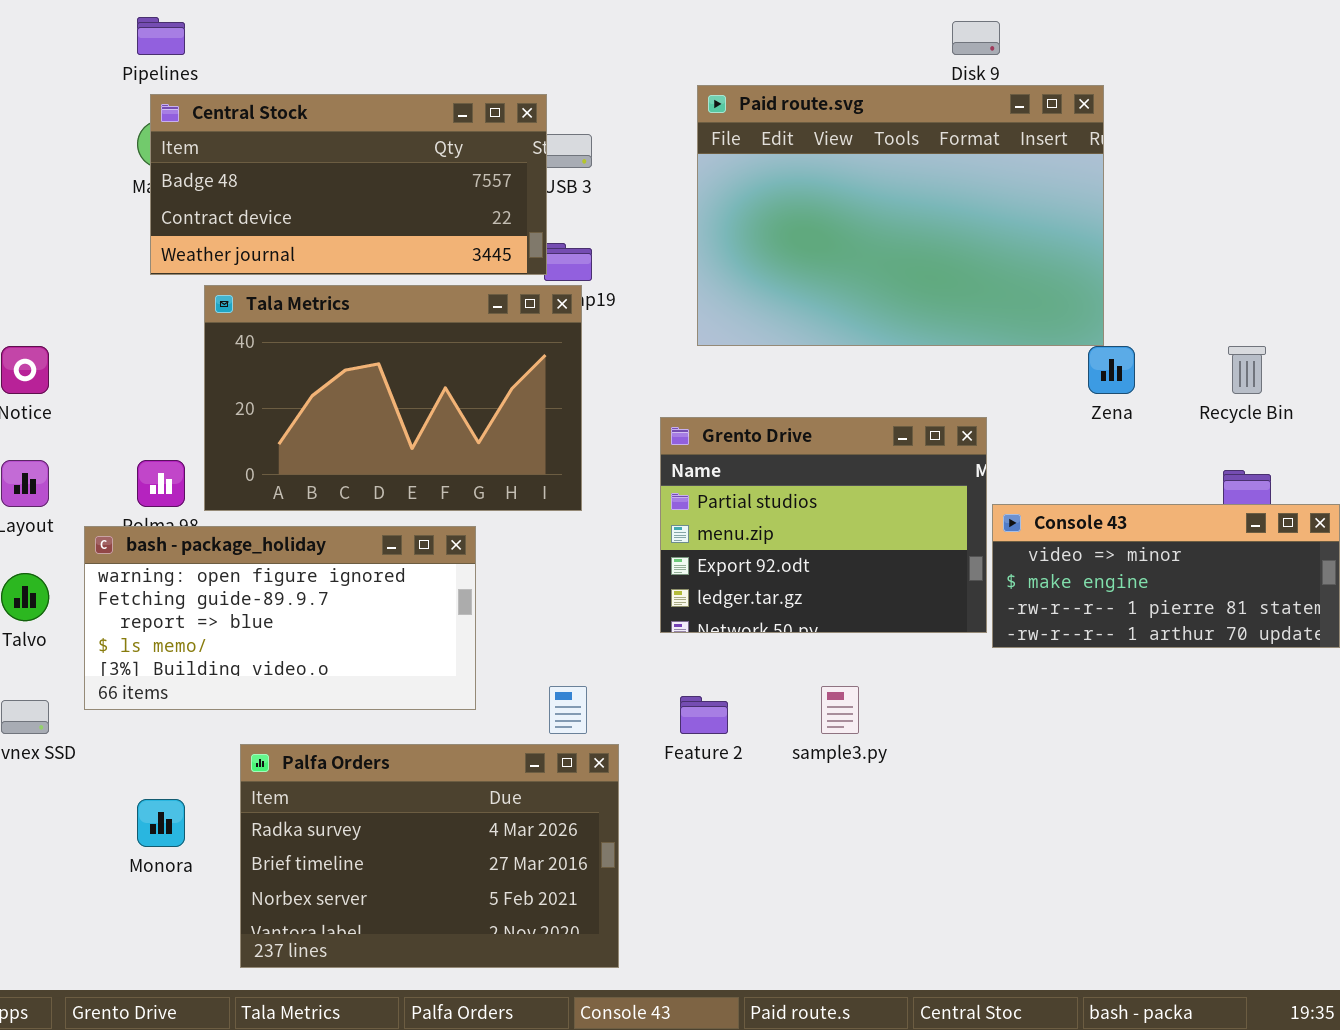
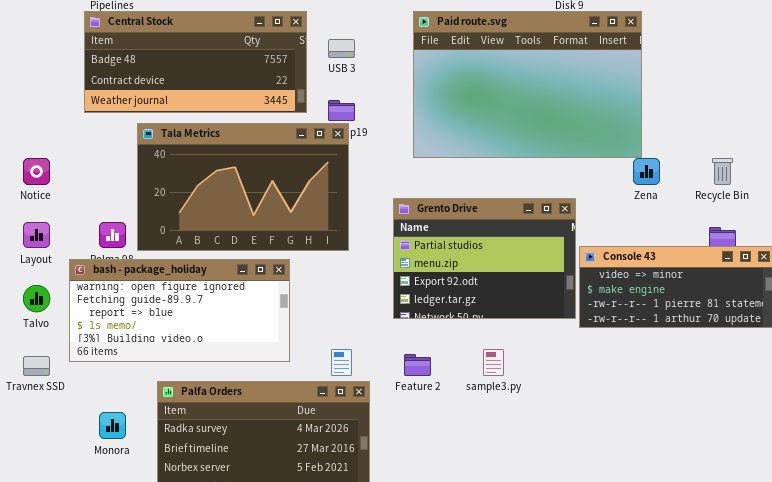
Central Stock: [150,94,547,275] -> [84,11,307,113], moved

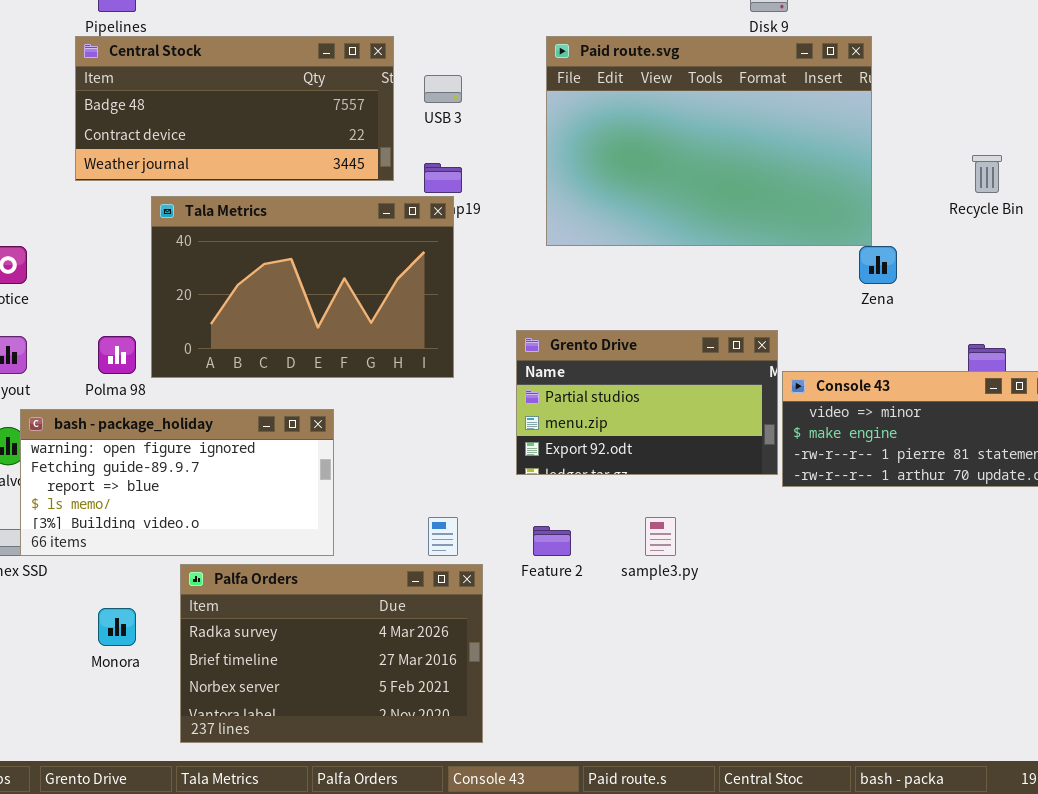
Recycle Bin: [712,158,733,185] -> [972,155,1002,193], moved
Grento Drive: [393,198,576,319] -> [516,330,778,475], resized
bash - package_holiday: [69,259,290,362] -> [20,409,334,556], moved

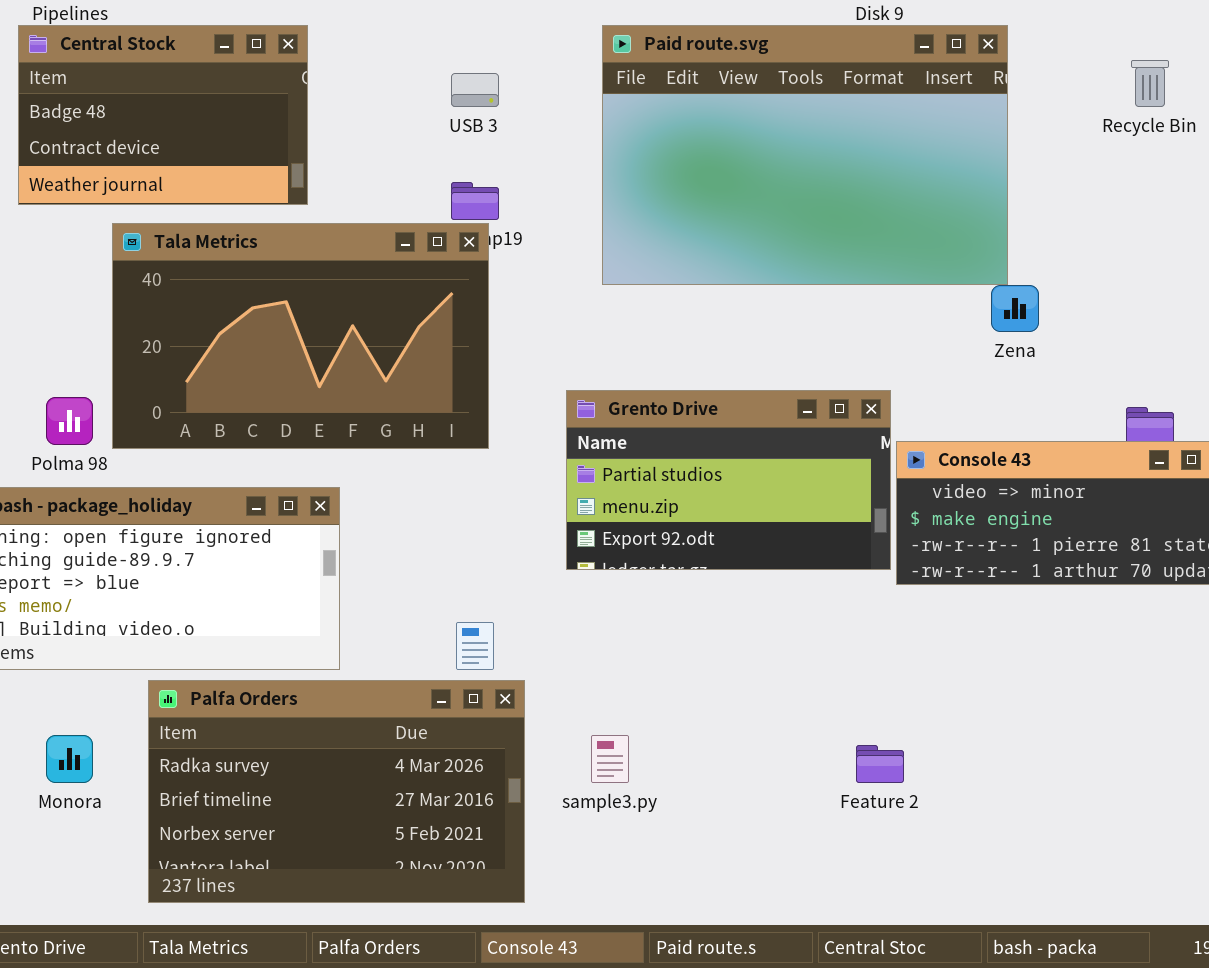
Central Stock: [75,36,394,181] -> [18,25,308,205], resized
Recycle Bin: [972,155,1002,193] -> [1131,60,1169,107], moved
sample3.py: [645,517,676,556] -> [591,735,629,783], moved
Feature 2: [533,526,571,556] -> [856,745,904,783], moved

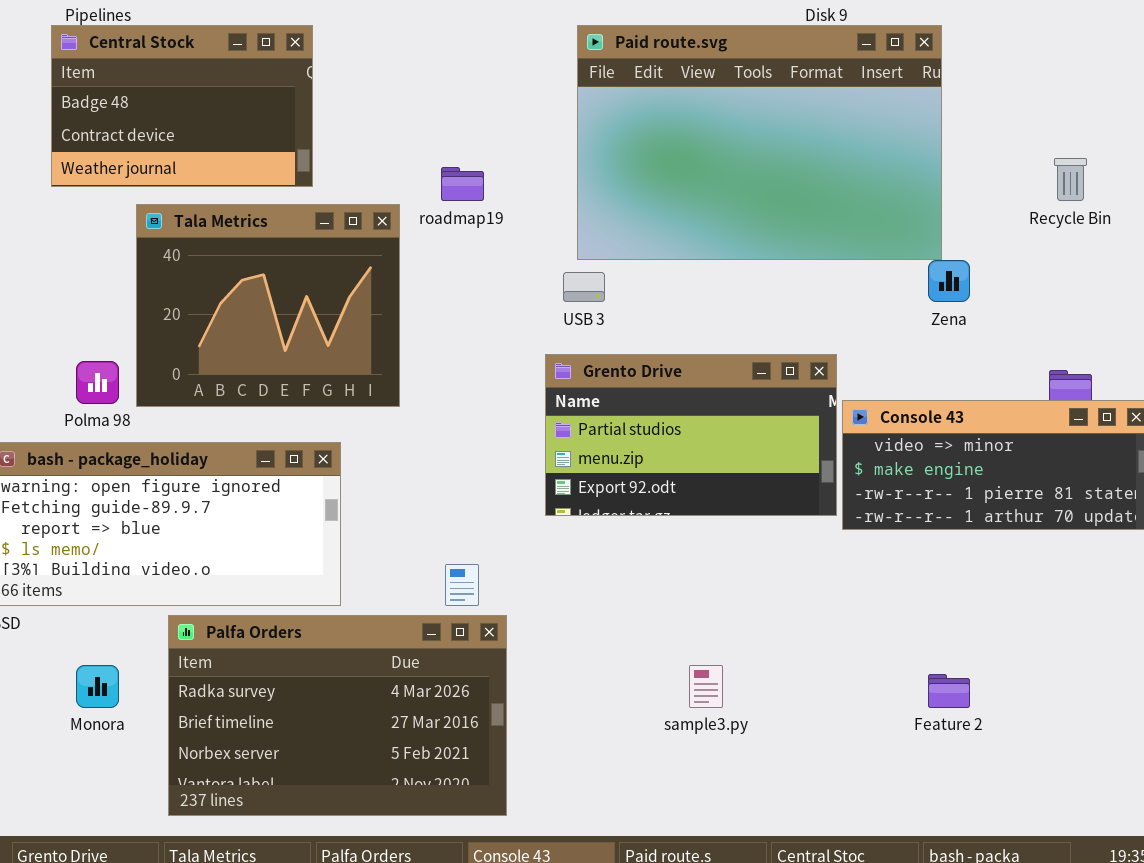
Recycle Bin: [1131,60,1169,107] -> [1054,158,1087,201], moved
USB 3: [451,73,499,107] -> [563,272,605,302], moved
Tala Metrics: [112,223,489,449] -> [136,204,400,407], resized
sample3.py: [591,735,629,783] -> [689,665,723,708], moved
Feature 2: [856,745,904,783] -> [928,674,970,708], moved

